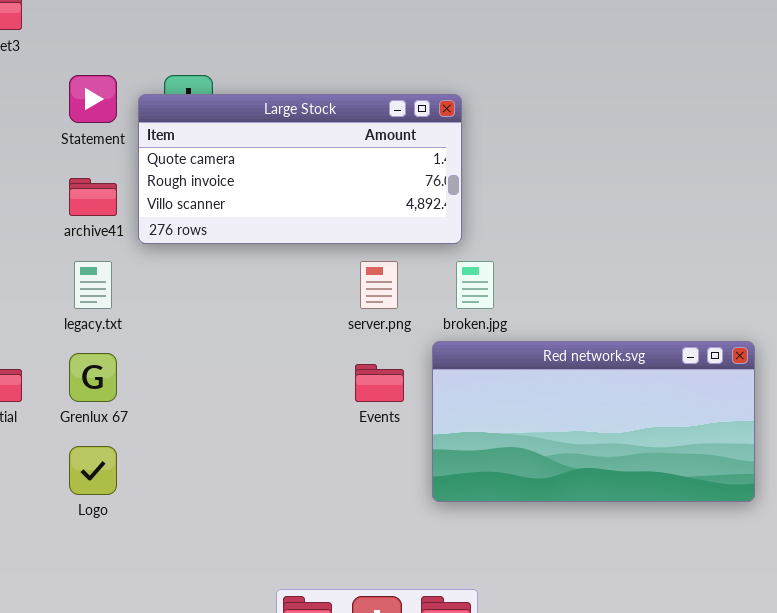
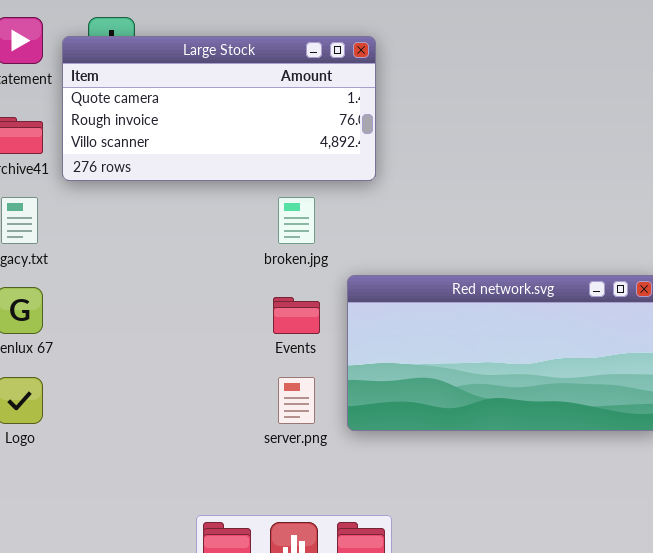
server.png: [360,261,398,309] -> [278,377,315,424], moved
broken.jpg: [456,261,494,309] -> [278,197,315,244], moved

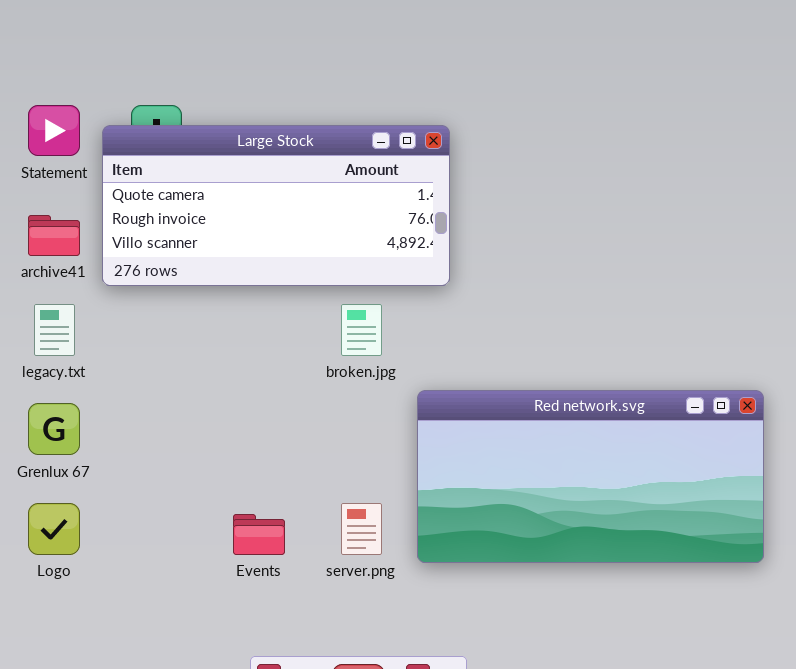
Events: [273,297,320,334] -> [233,514,285,555], moved

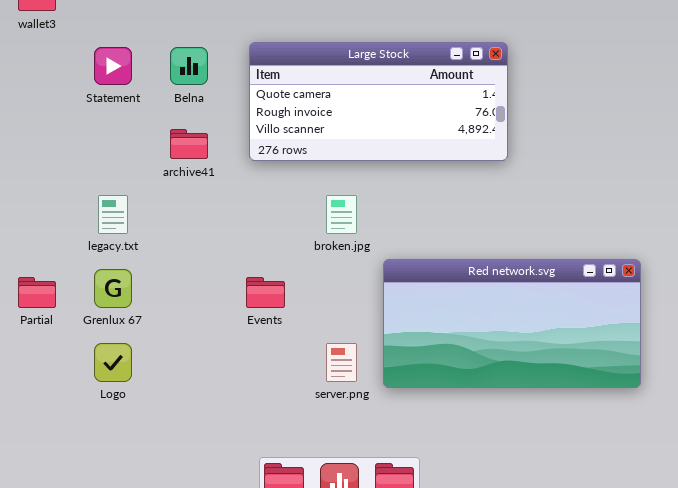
Large Stock: [102,125,450,286] -> [249,42,508,161], moved
archive41: [28,215,80,256] -> [170,129,208,159], moved
Events: [233,514,285,555] -> [246,277,285,308], moved

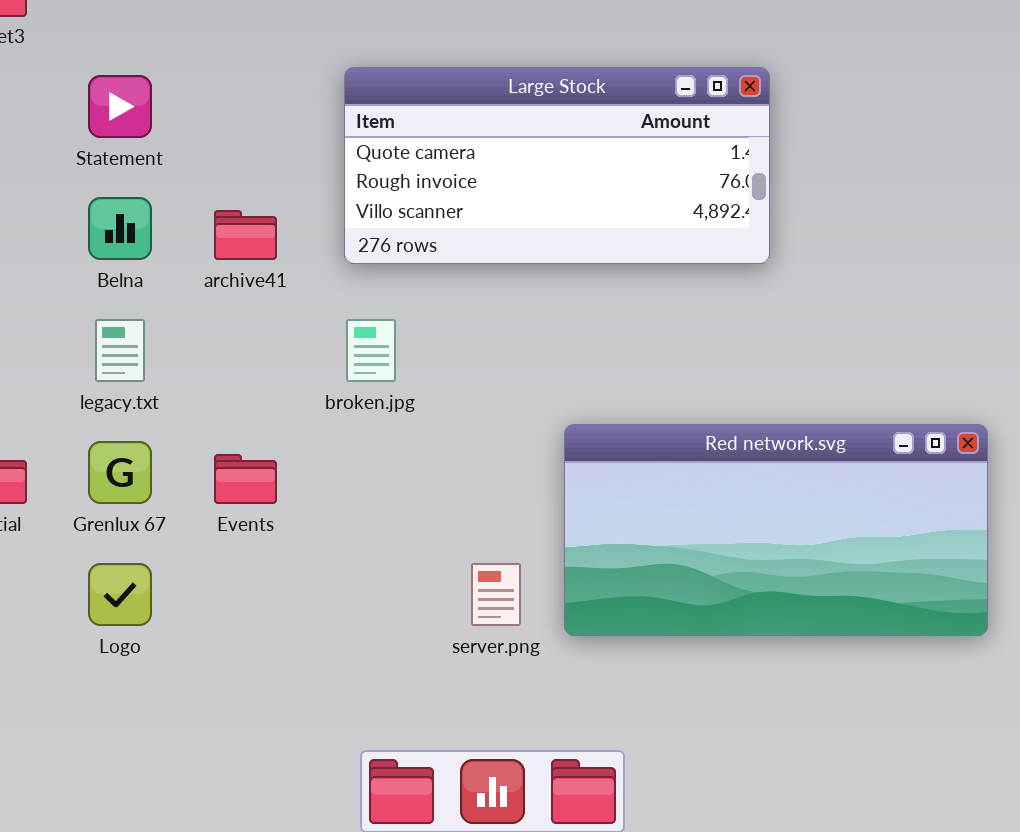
Belna: [170,47,208,85] -> [88,197,152,260], moved
broken.jpg: [326,195,357,234] -> [346,319,396,382], moved
Events: [246,277,285,308] -> [214,454,277,504], moved

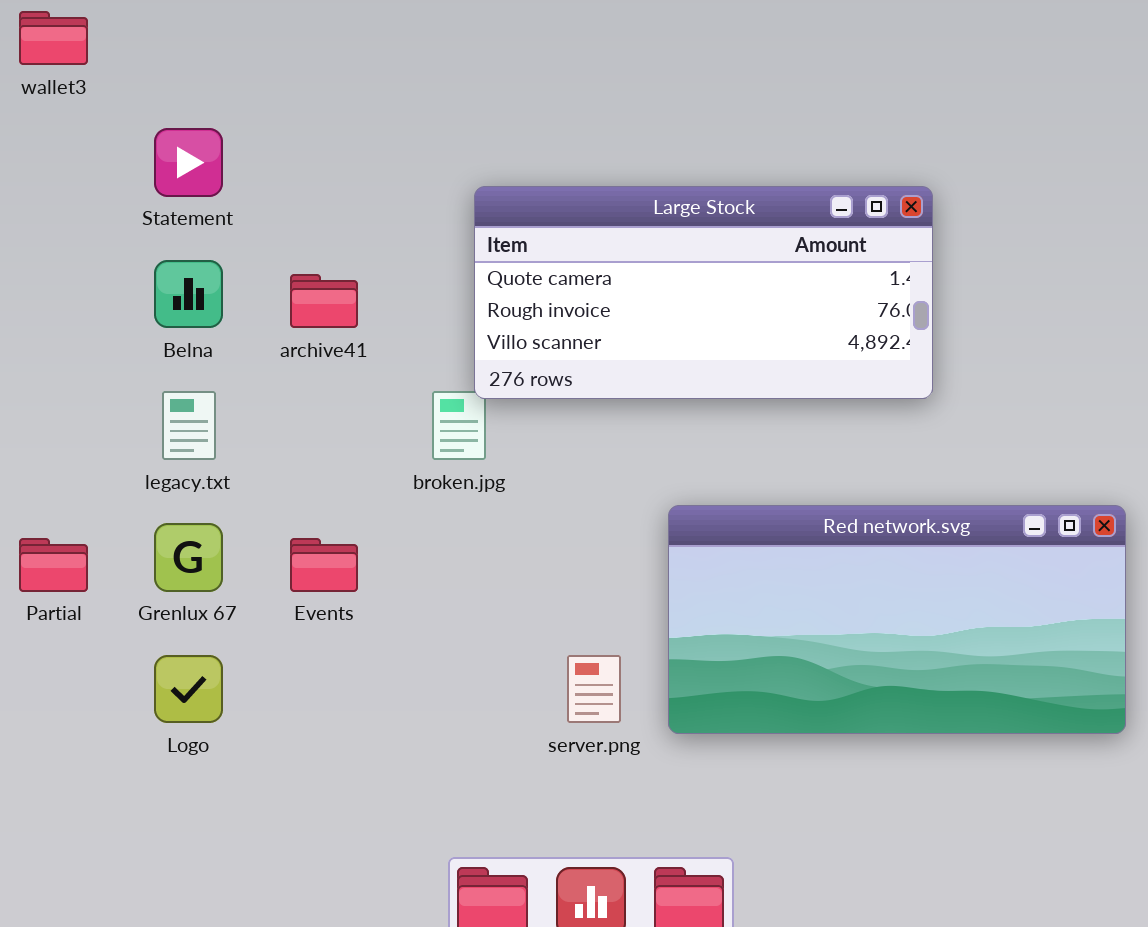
Large Stock: [344,67,770,264] -> [474,186,933,399], moved

